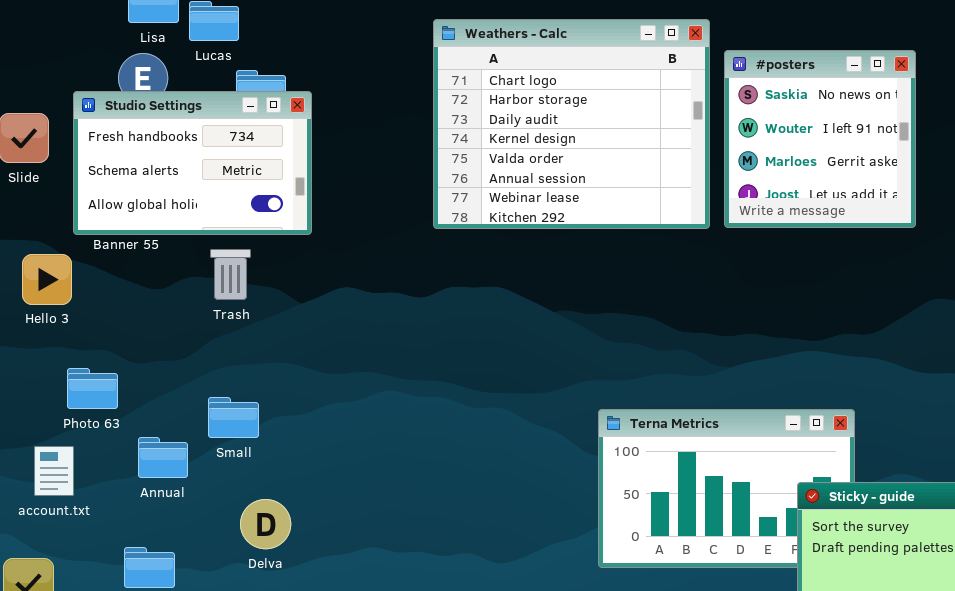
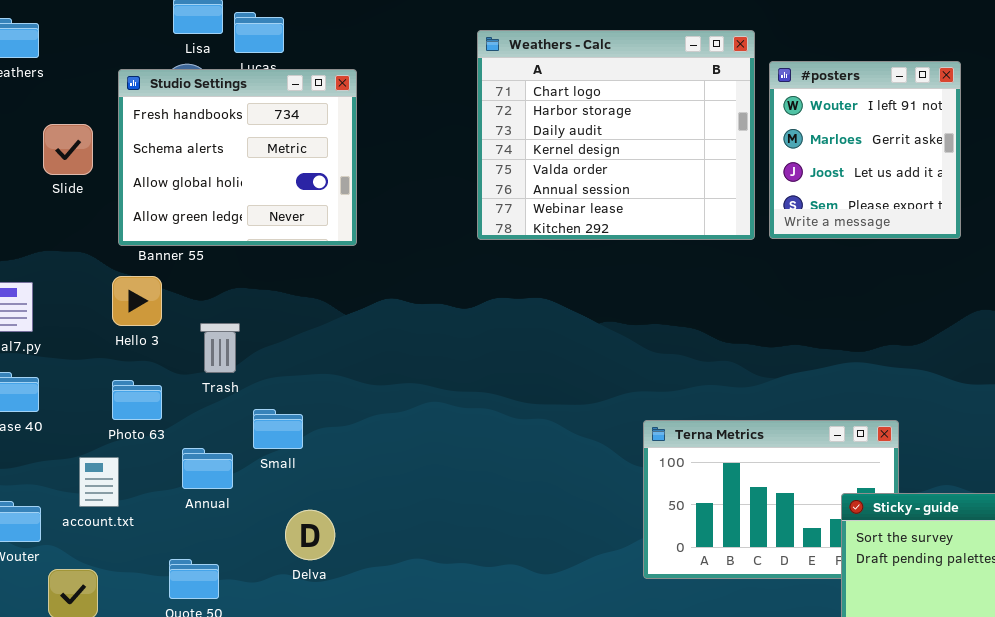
#posters: [724,50,916,228] -> [769,61,961,239], scrolled down 1 row
Studio Settings: [73,91,312,235] -> [118,69,357,246], resized
Trash: [210,249,251,300] -> [200,323,240,373], moved
Hello 3: [22,254,72,305] -> [112,276,162,326], moved

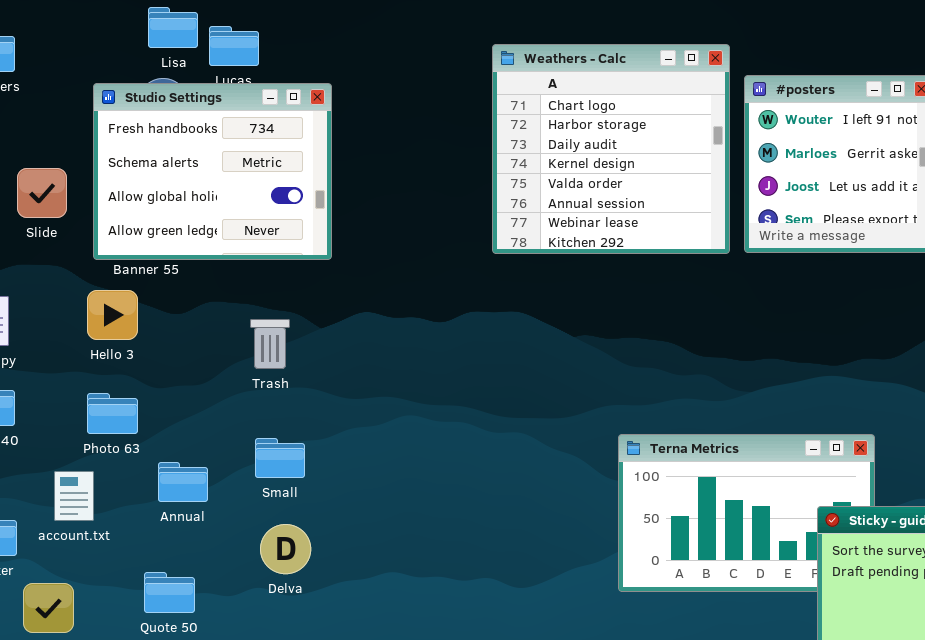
Weathers - Calc: [477,30,755,240] -> [492,44,730,254], resized
Slide: [43,124,93,175] -> [17,168,67,218], moved
Trash: [200,323,240,373] -> [250,319,290,369], moved
Small: [253,409,303,449] -> [255,438,305,478], moved

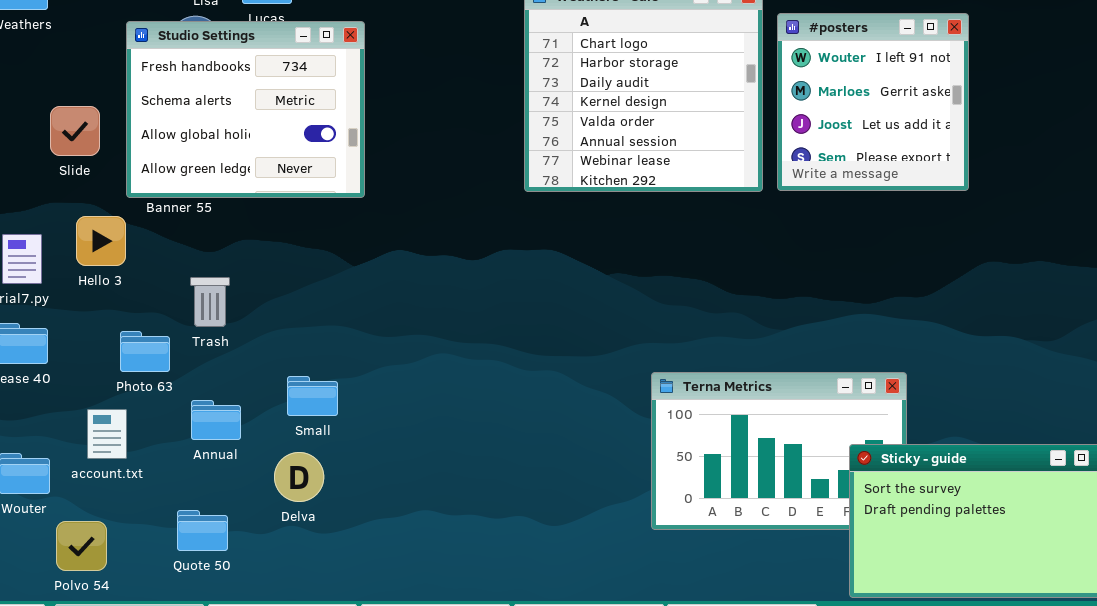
Hello 3: [87,290,138,340] -> [76,216,126,266], moved
Trash: [250,319,290,369] -> [190,277,230,327], moved
Delva: [260,524,311,574] -> [274,452,324,502], moved

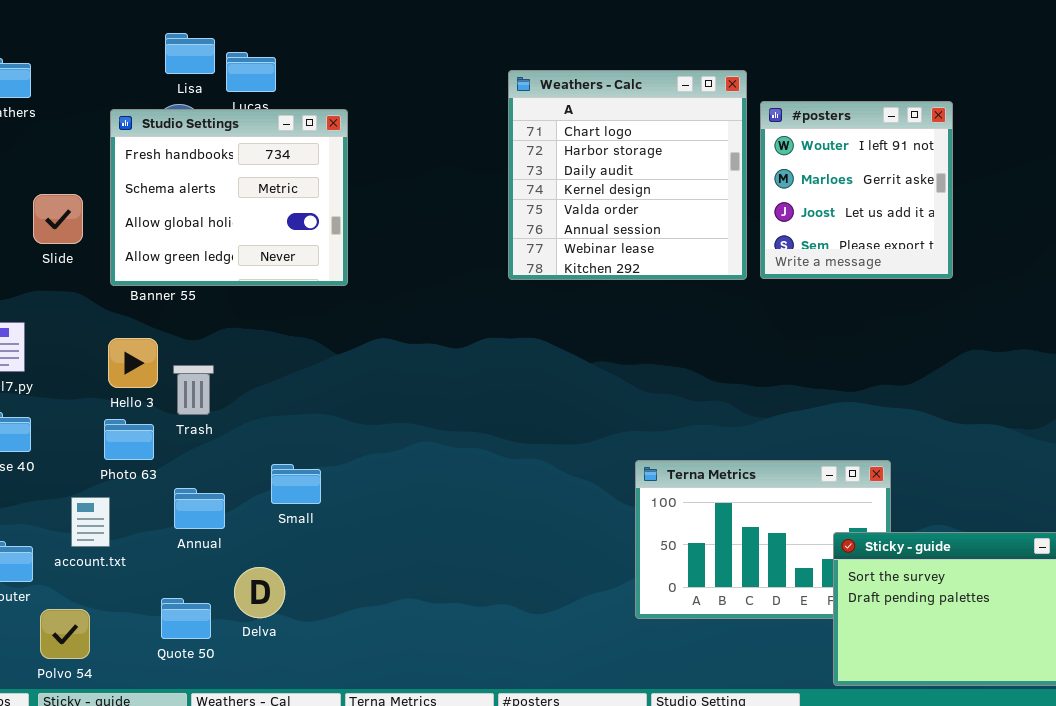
Hello 3: [76,216,126,266] -> [108,338,158,388], moved
Delva: [274,452,324,502] -> [234,567,285,618], moved

